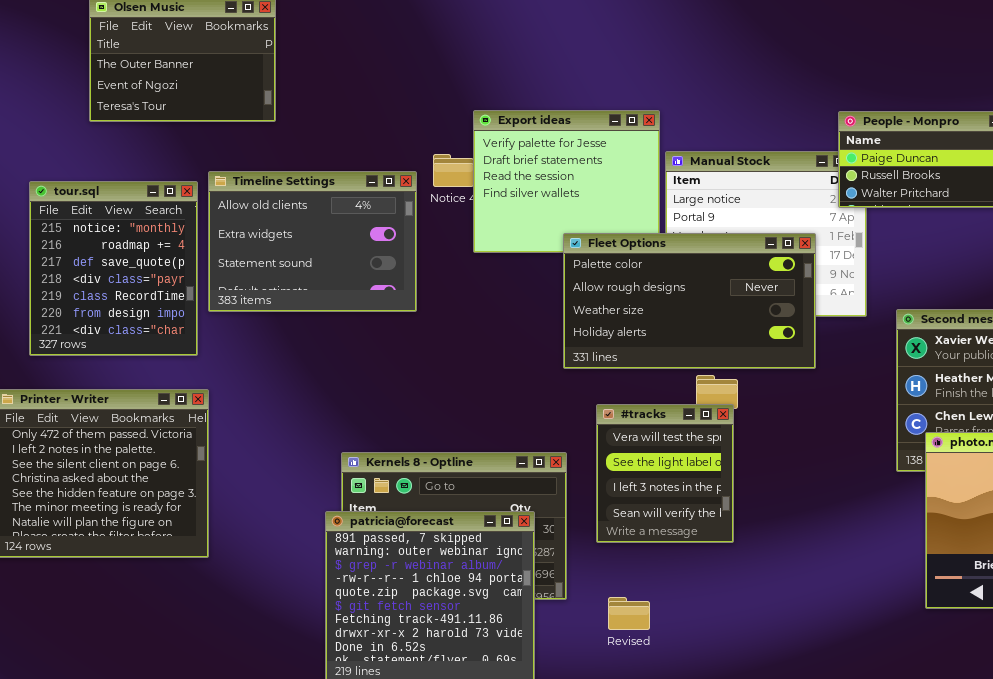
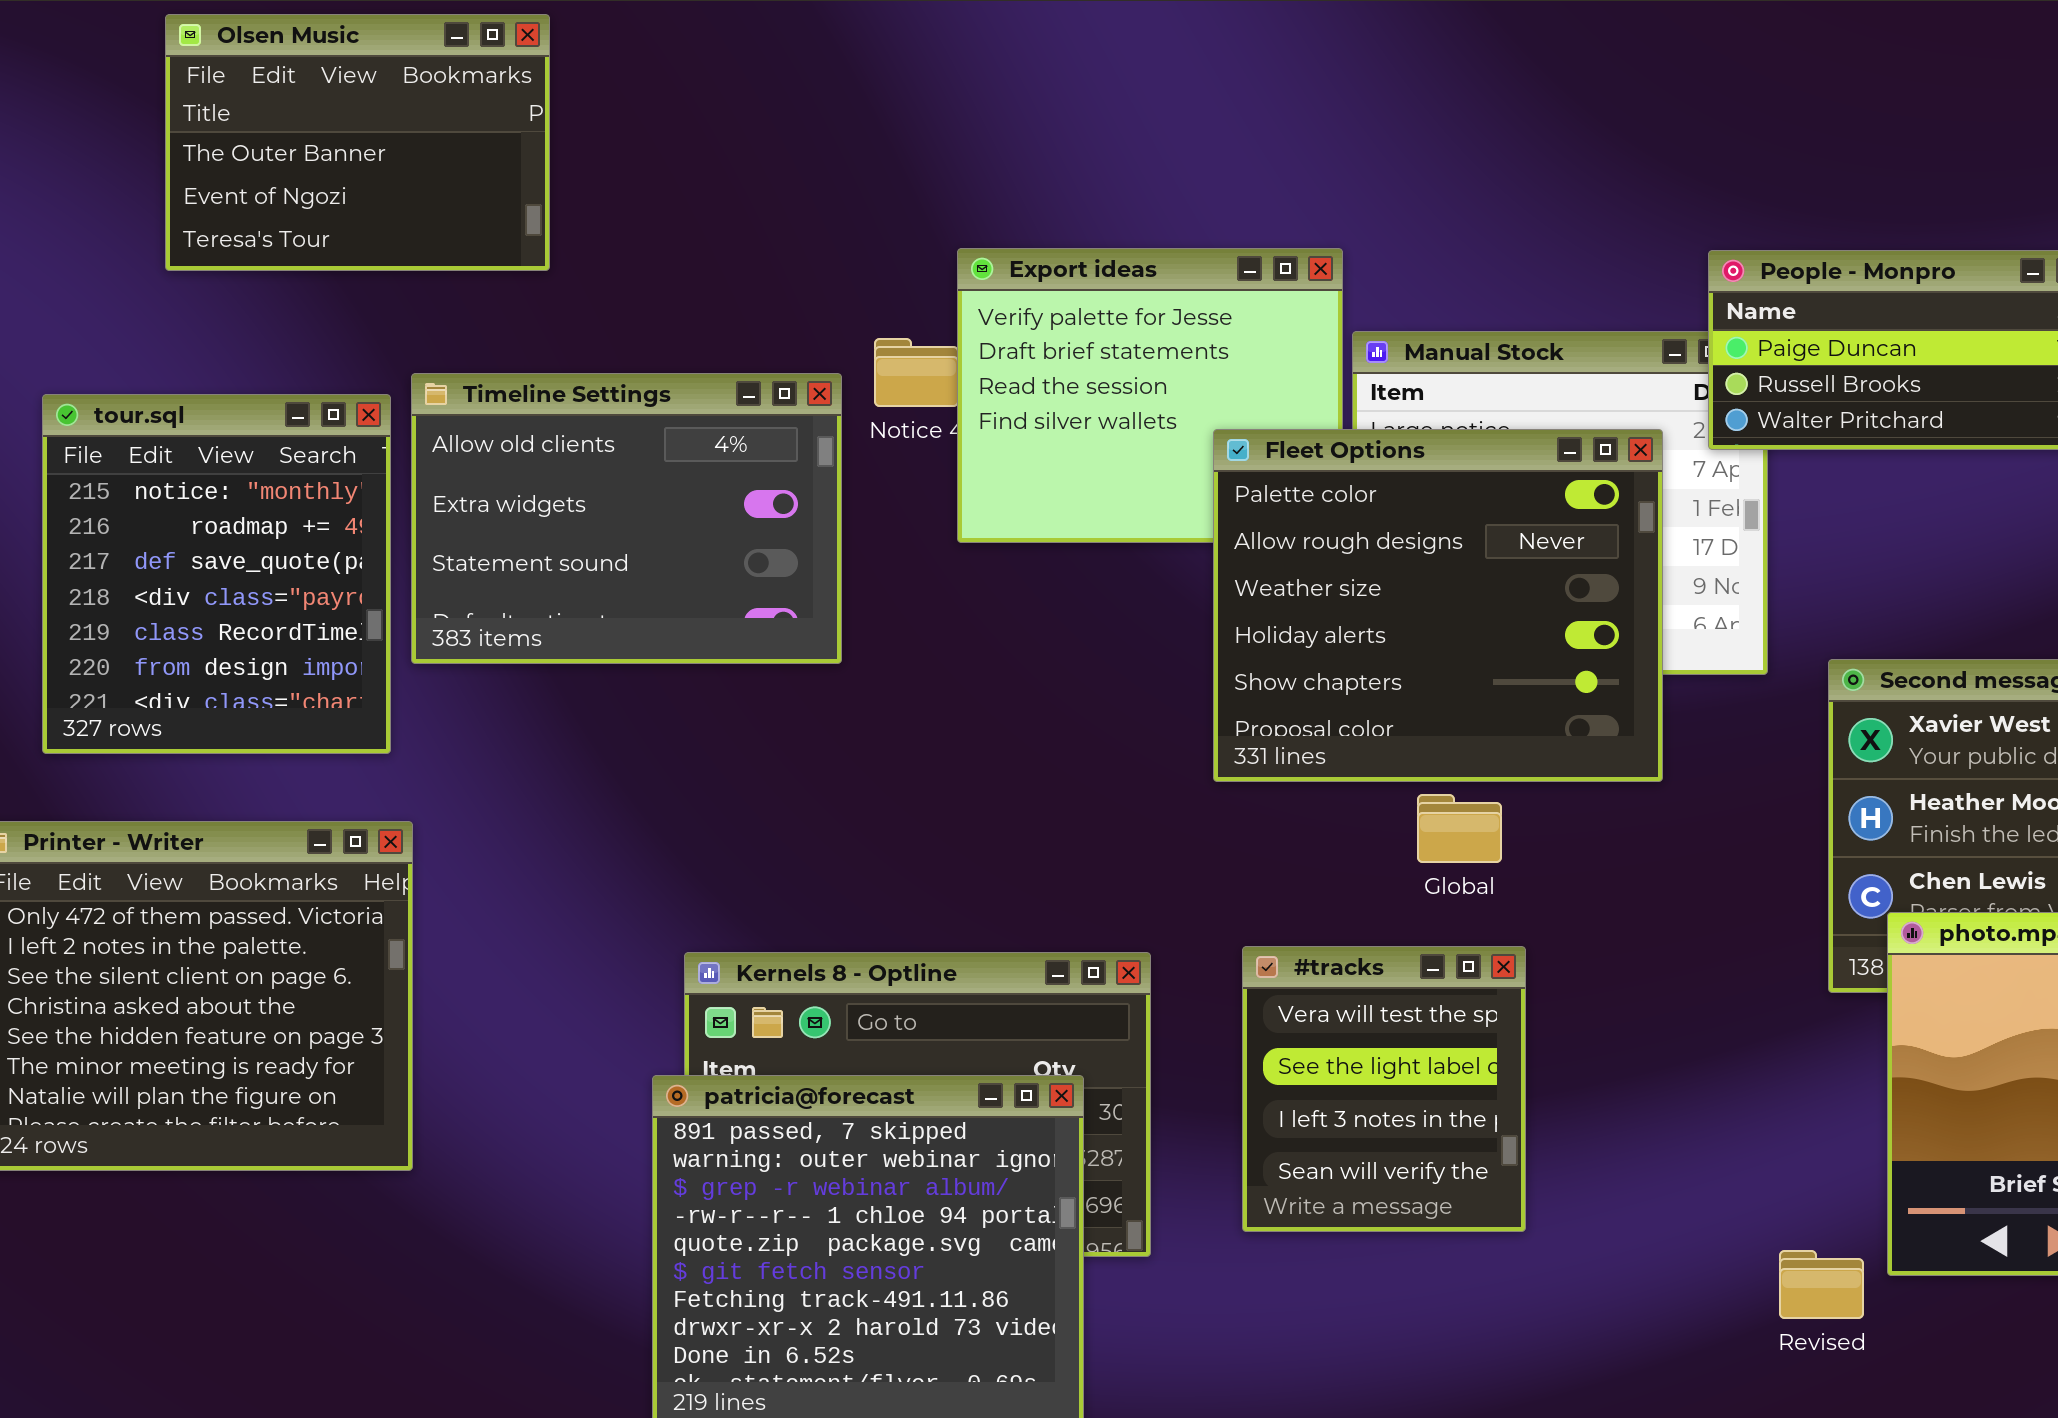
Fleet Options: [563,233,816,369] -> [1213,429,1663,782], resized
#tracks: [596,404,734,543] -> [1242,946,1526,1232], moved
Revised: [608,597,650,630] -> [1779,1250,1864,1319], moved

